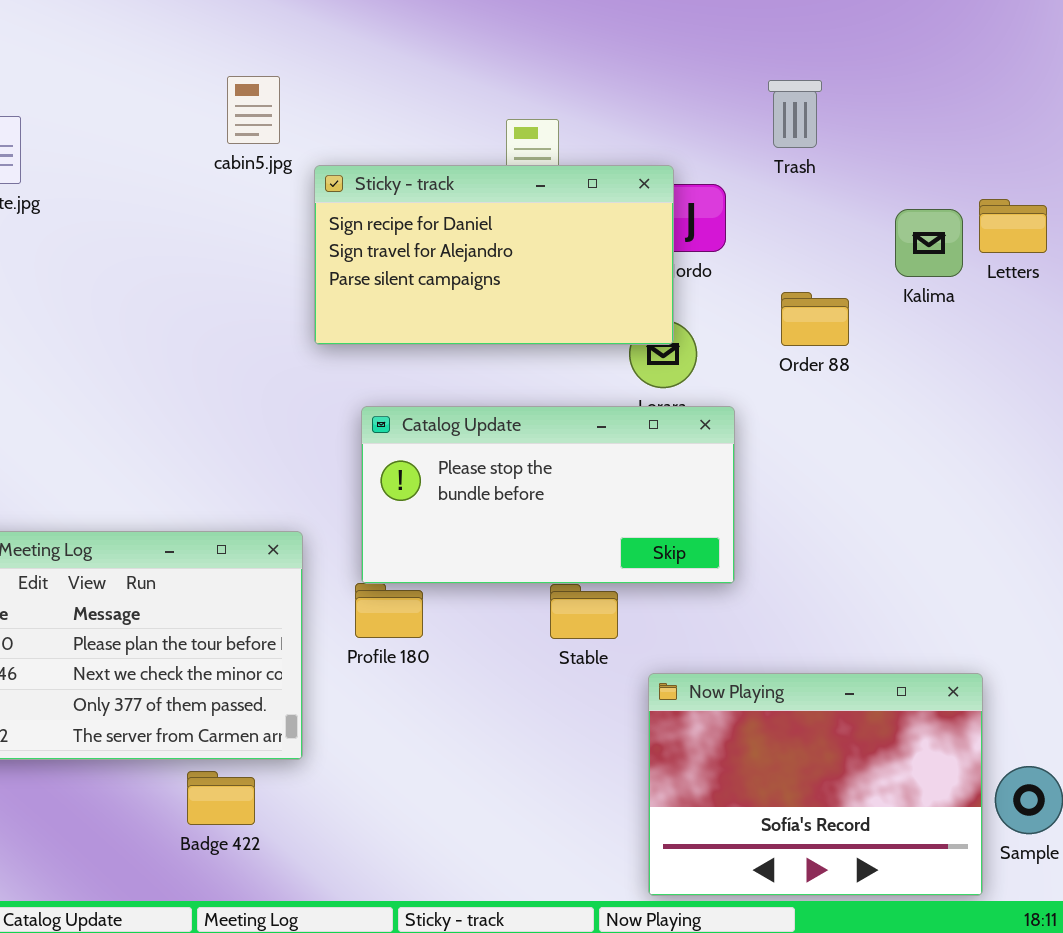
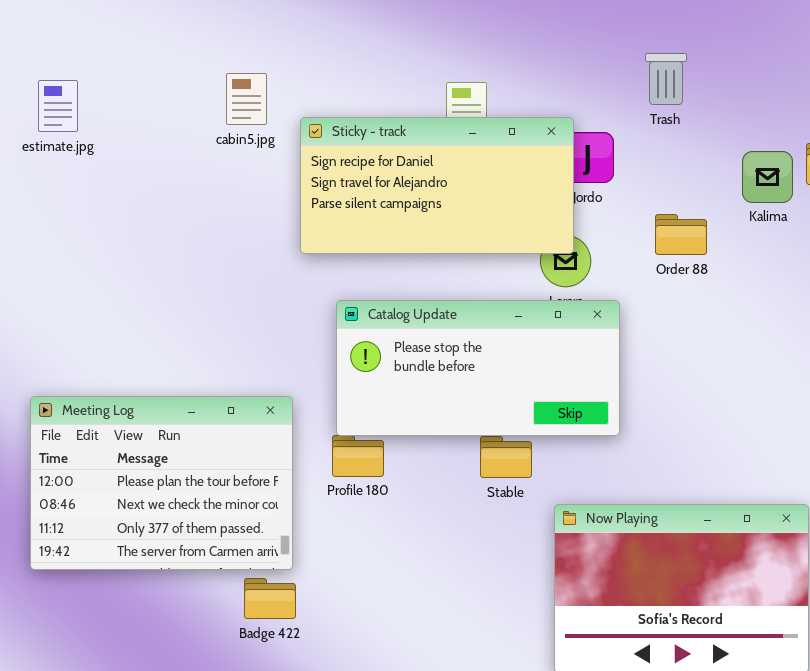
cabin5.jpg: [227,76,280,144] -> [226,73,267,125], moved
Badge 422: [187,771,255,825] -> [244,578,296,619], moved

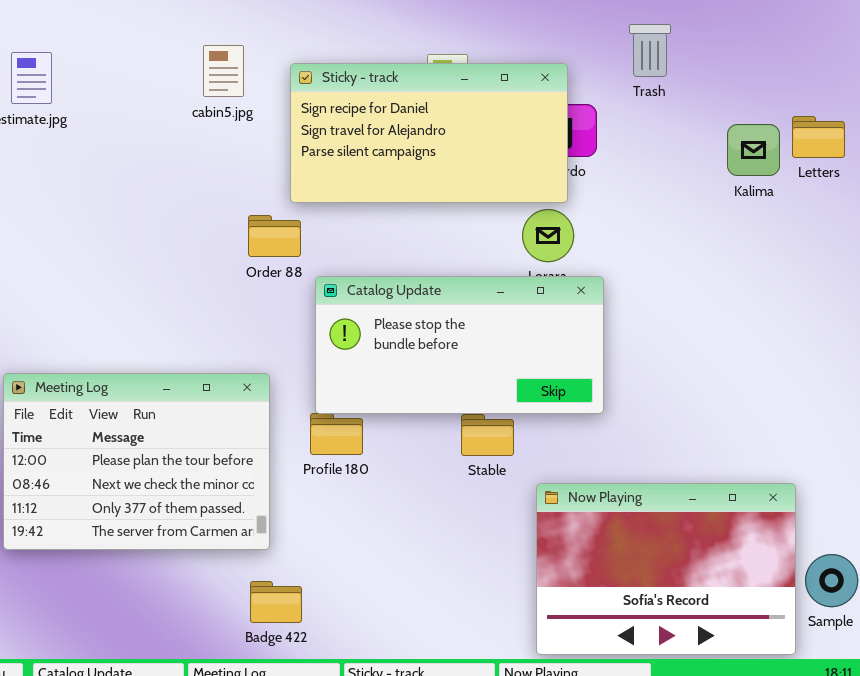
Sticky - track: [300,117,574,254] -> [290,63,568,203], moved
Order 88: [655,214,707,255] -> [248,215,301,257], moved
Badge 422: [244,578,296,619] -> [250,581,302,623], moved

